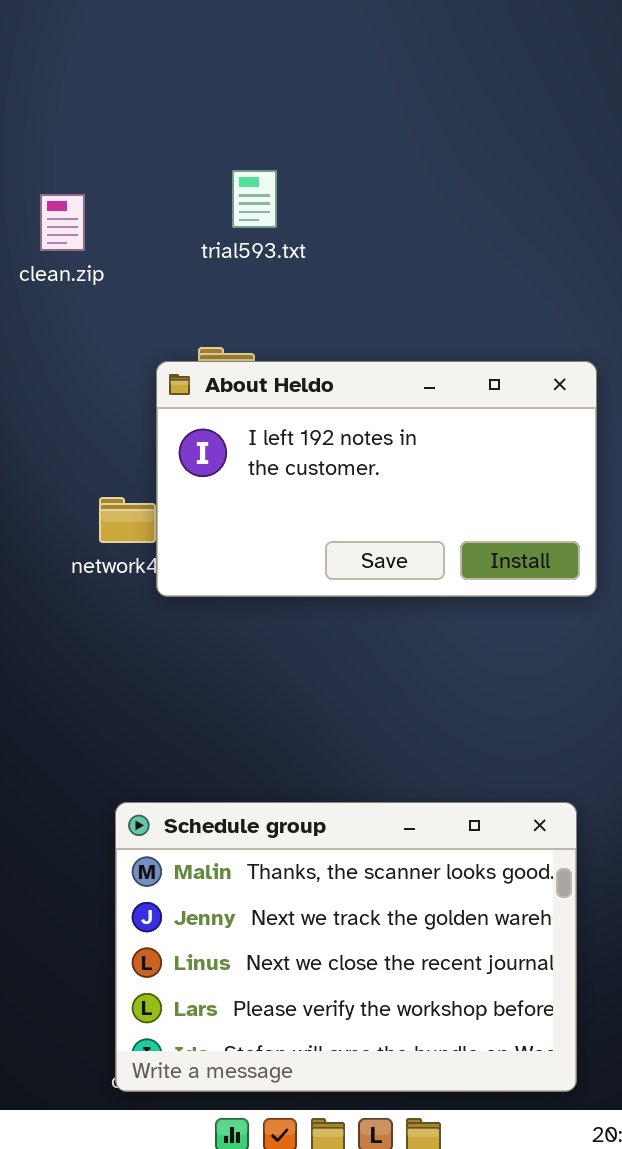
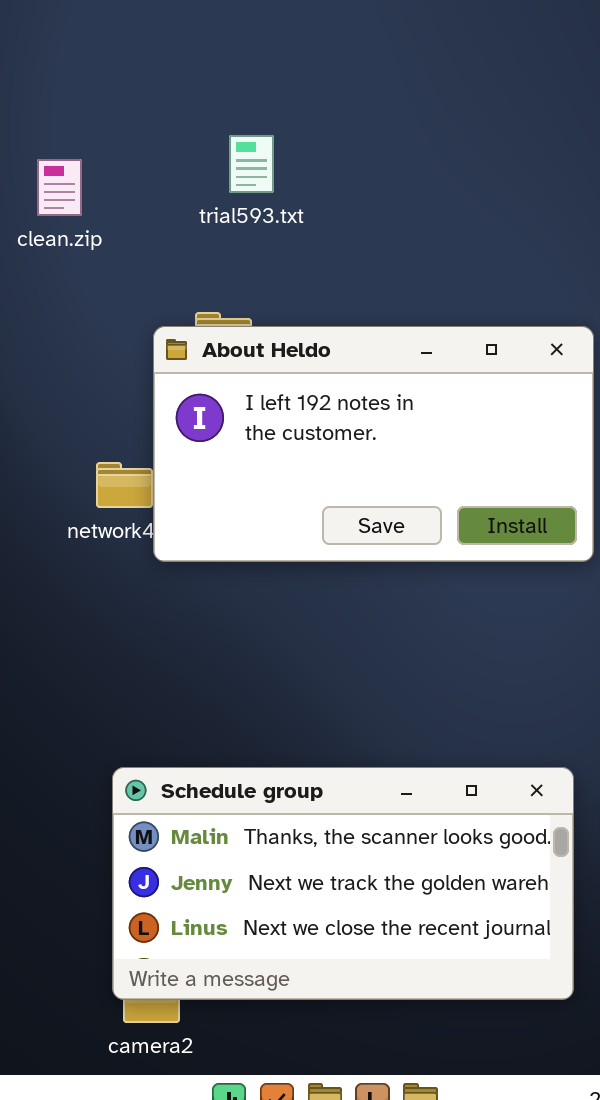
Schedule group: [115,802,577,1092] -> [112,767,574,1000], resized

